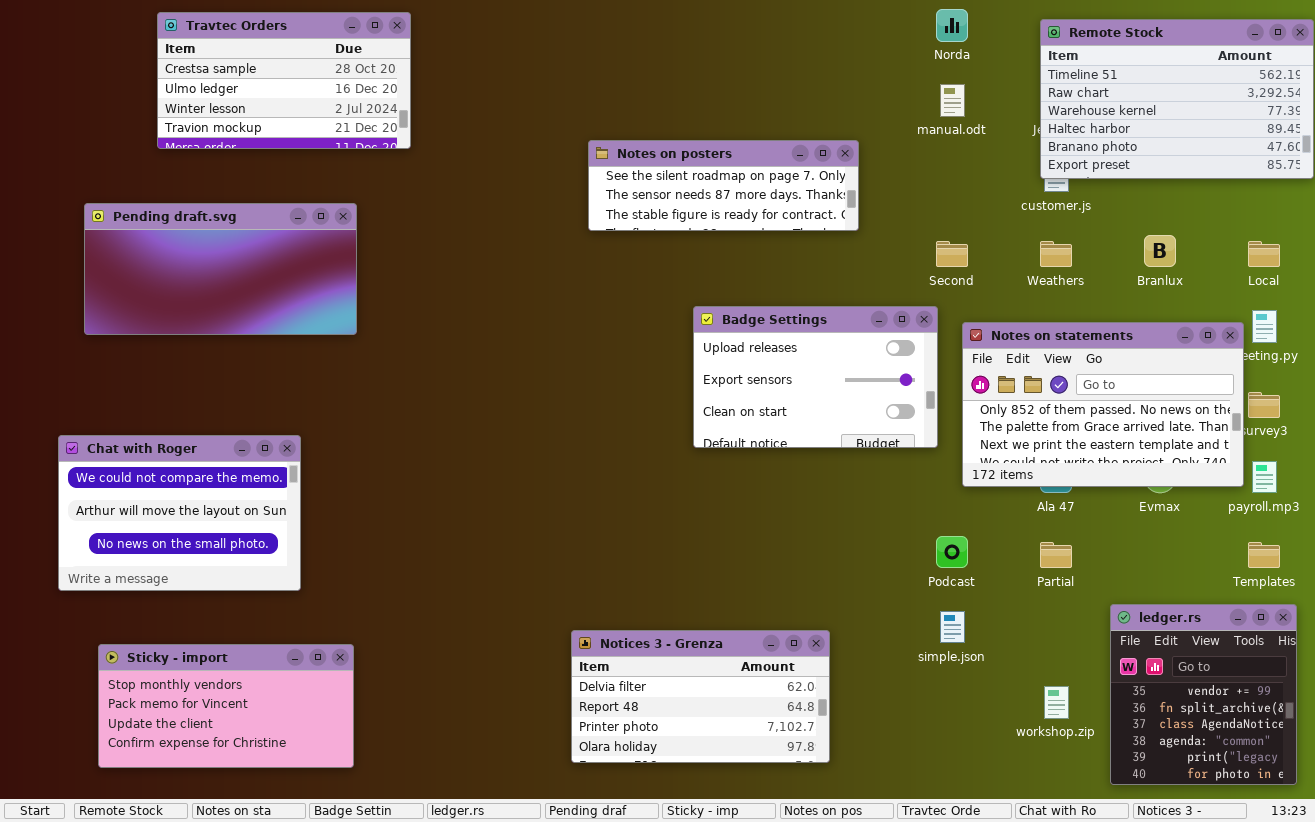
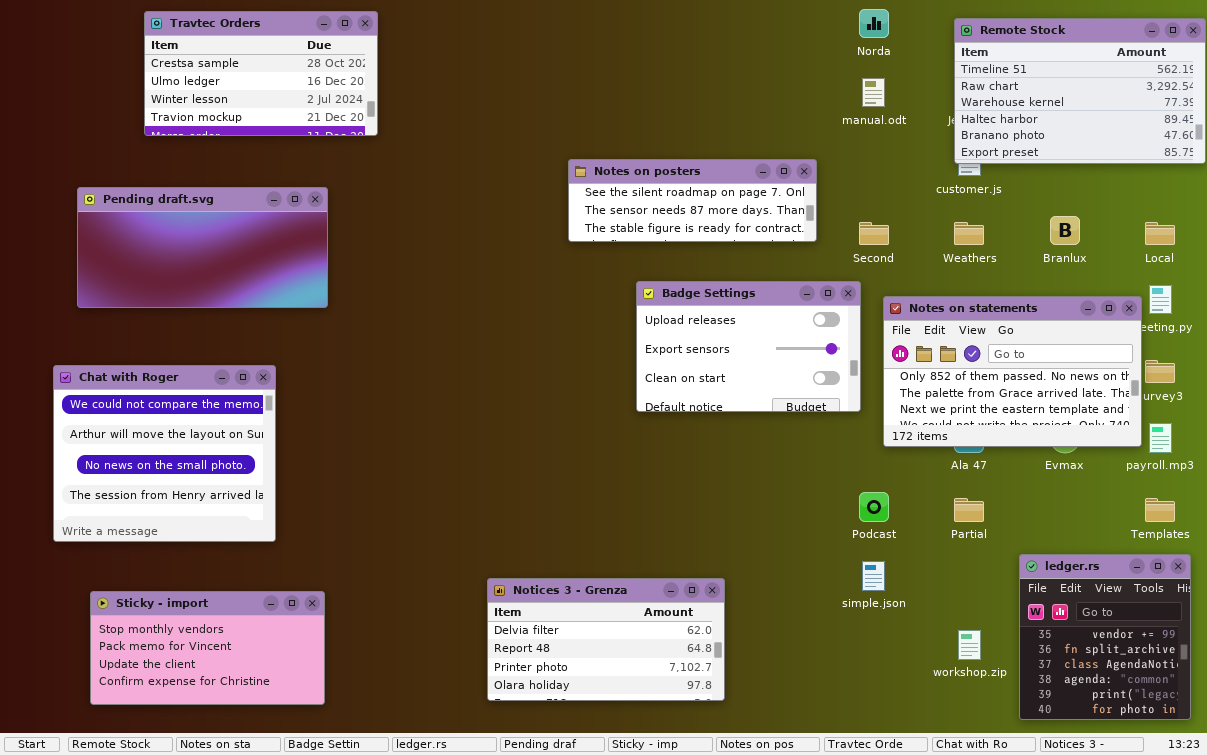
Notes on posters: [588,140,859,231] -> [568,159,817,242], moved
Chat with Roger: [58,435,301,591] -> [53,365,276,542], resized
Notices 3 - Grenza: [571,630,830,763] -> [487,578,725,701], moved

